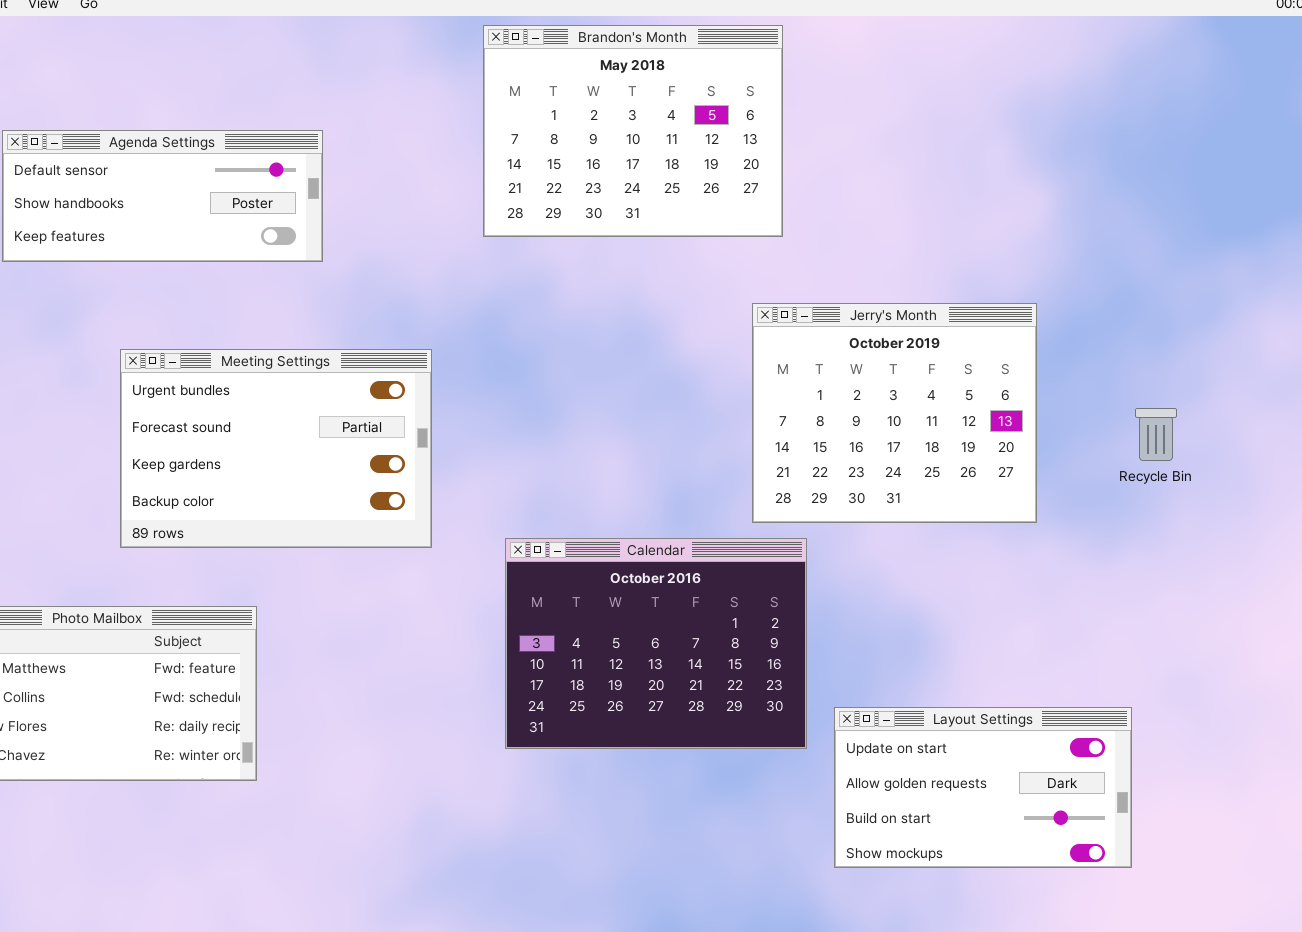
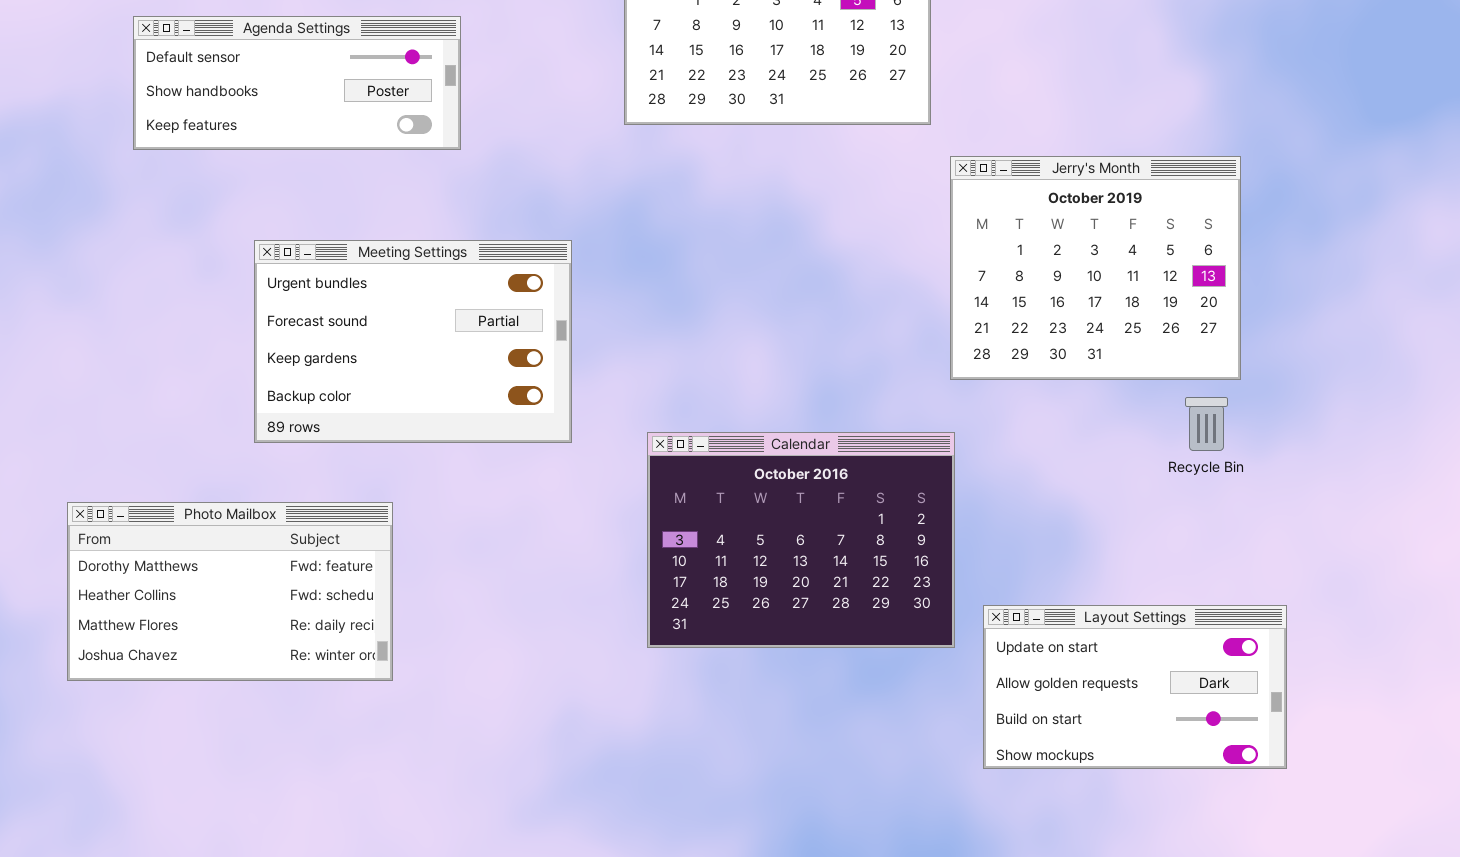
Jerry's Month: [752,303,1037,523] -> [950,156,1241,380], moved
Recycle Bin: [1135,408,1177,461] -> [1185,397,1228,451], moved

